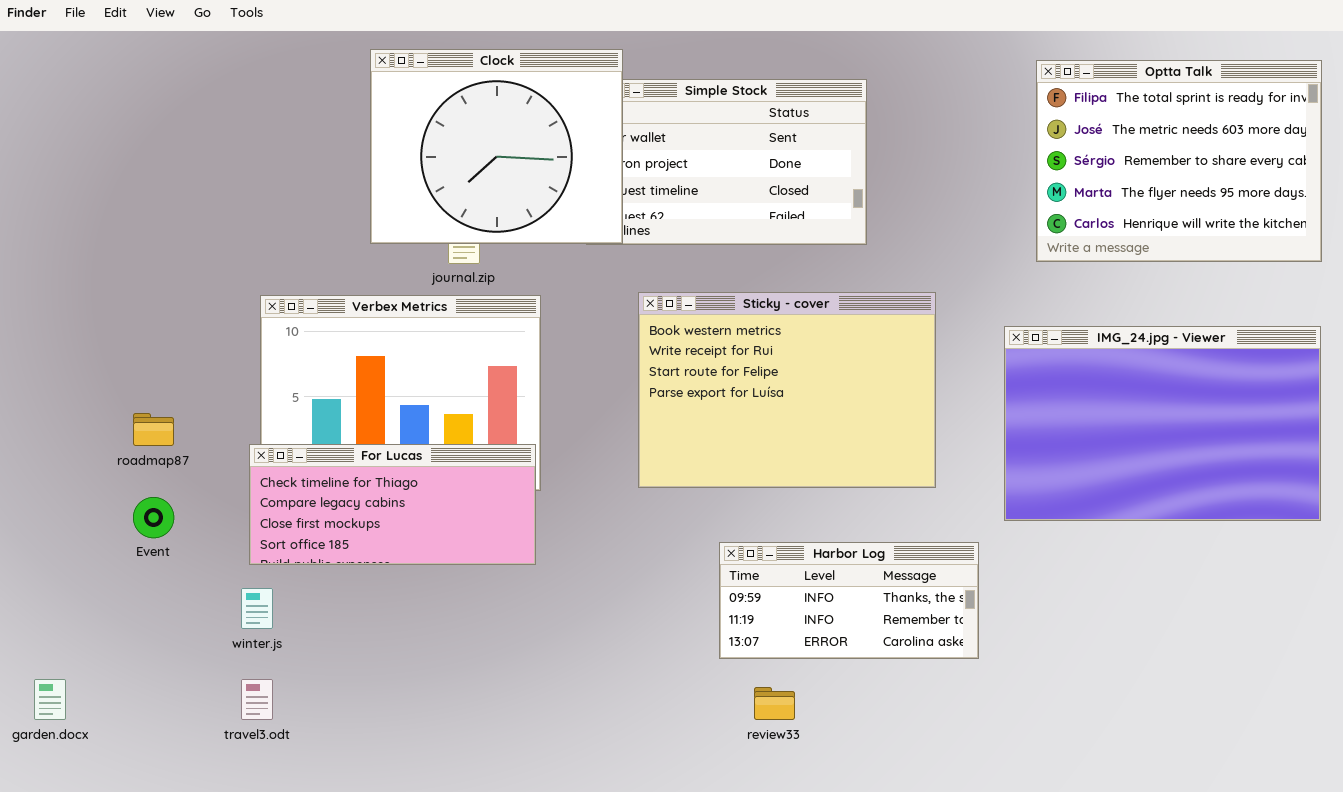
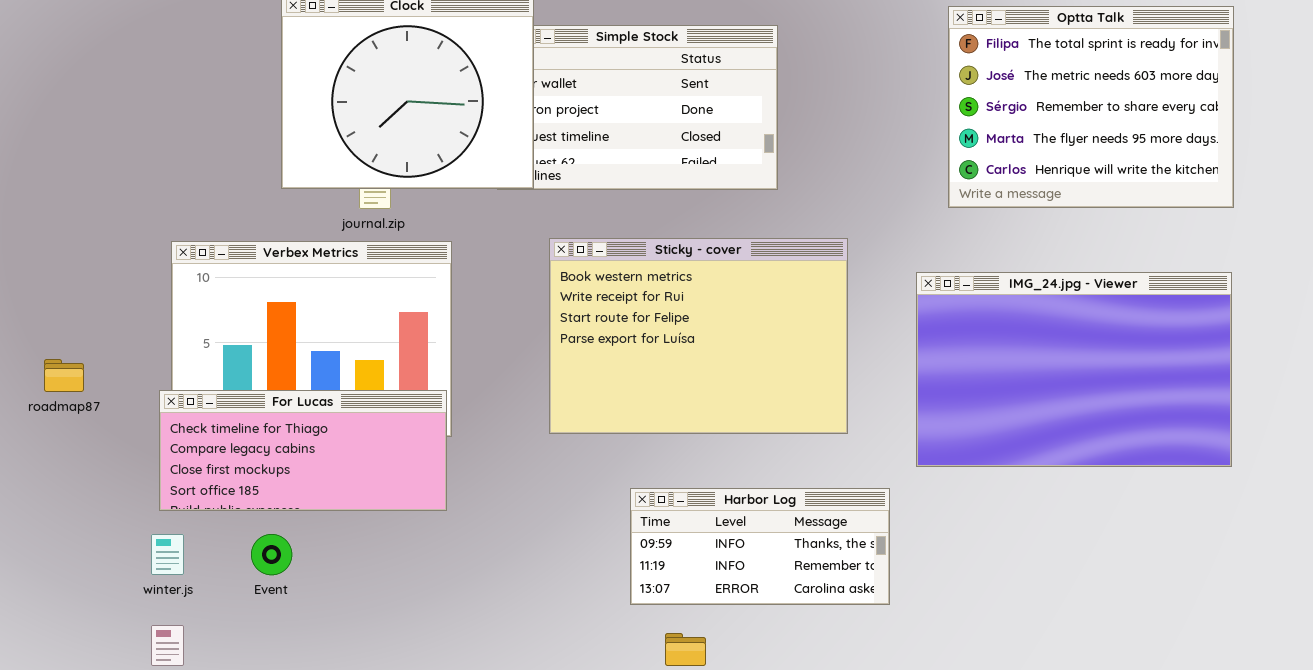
Event: [133,497,174,538] -> [251,534,292,575], moved

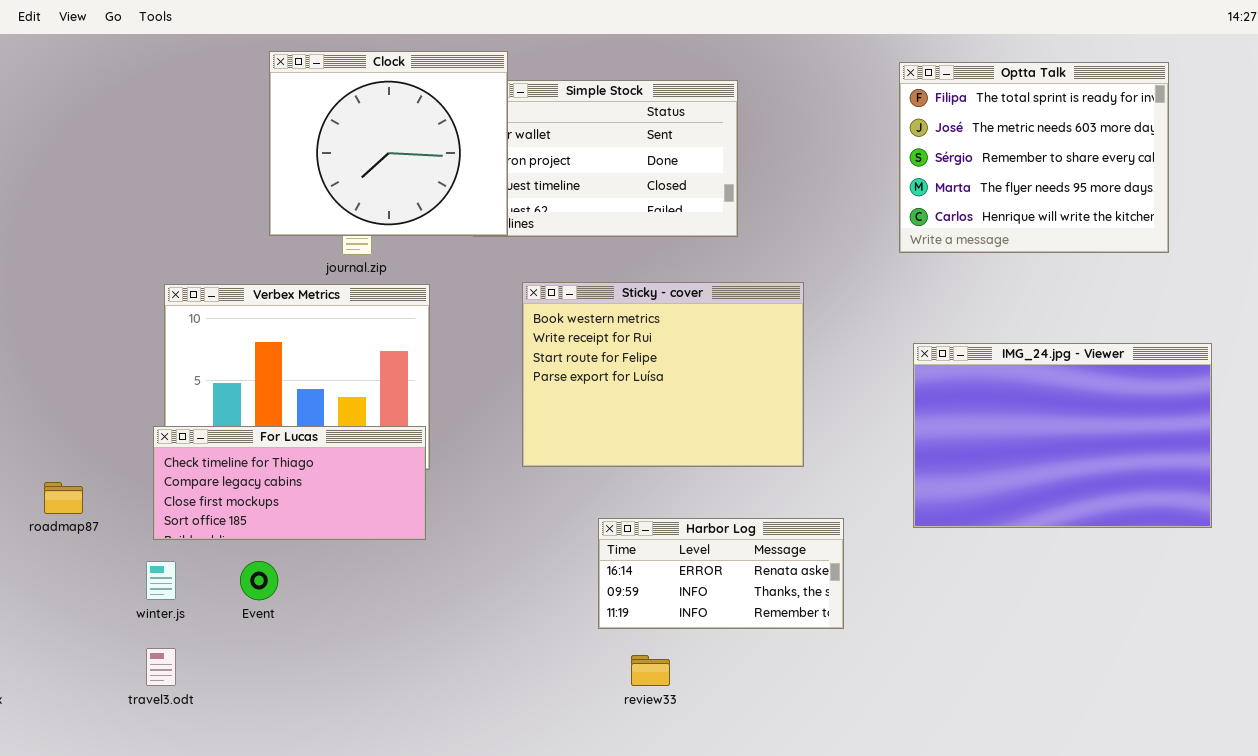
IMG_24.jpg - Viewer: [916,272,1232,467] -> [913,343,1212,528], moved
roadmap87: [44,359,84,392] -> [44,482,83,514], moved
Harbor Log: [630,488,890,605] -> [598,518,844,629], scrolled up 1 row

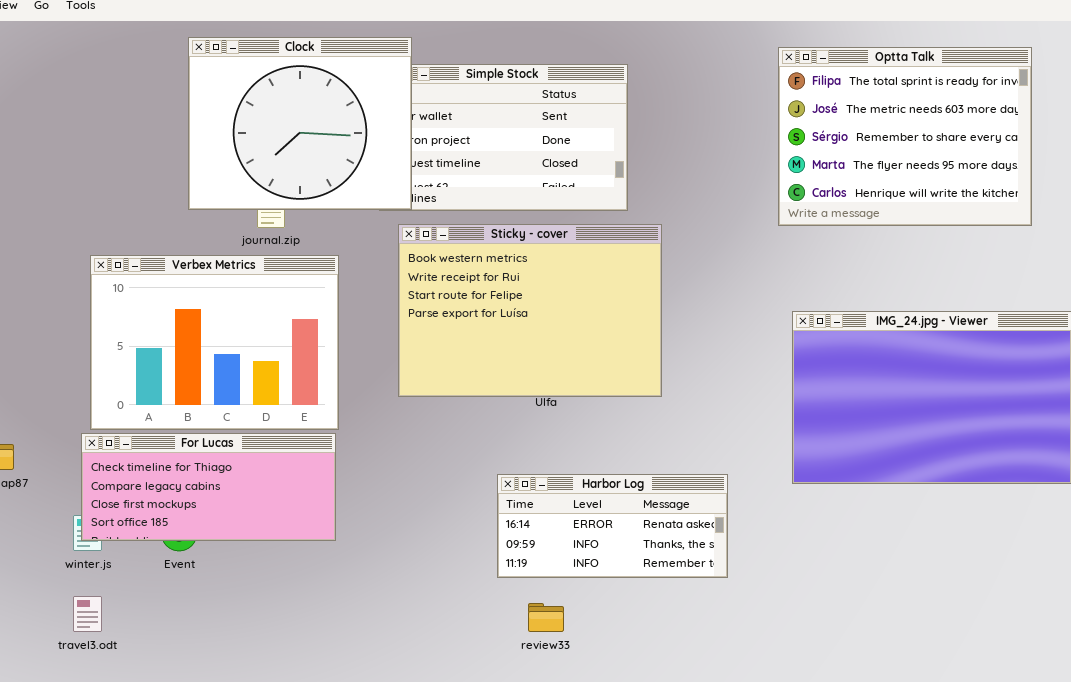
Sticky - cover: [522,282,804,467] -> [398,224,662,397], moved
For Lucas: [153,426,426,540] -> [81,433,336,541], moved

